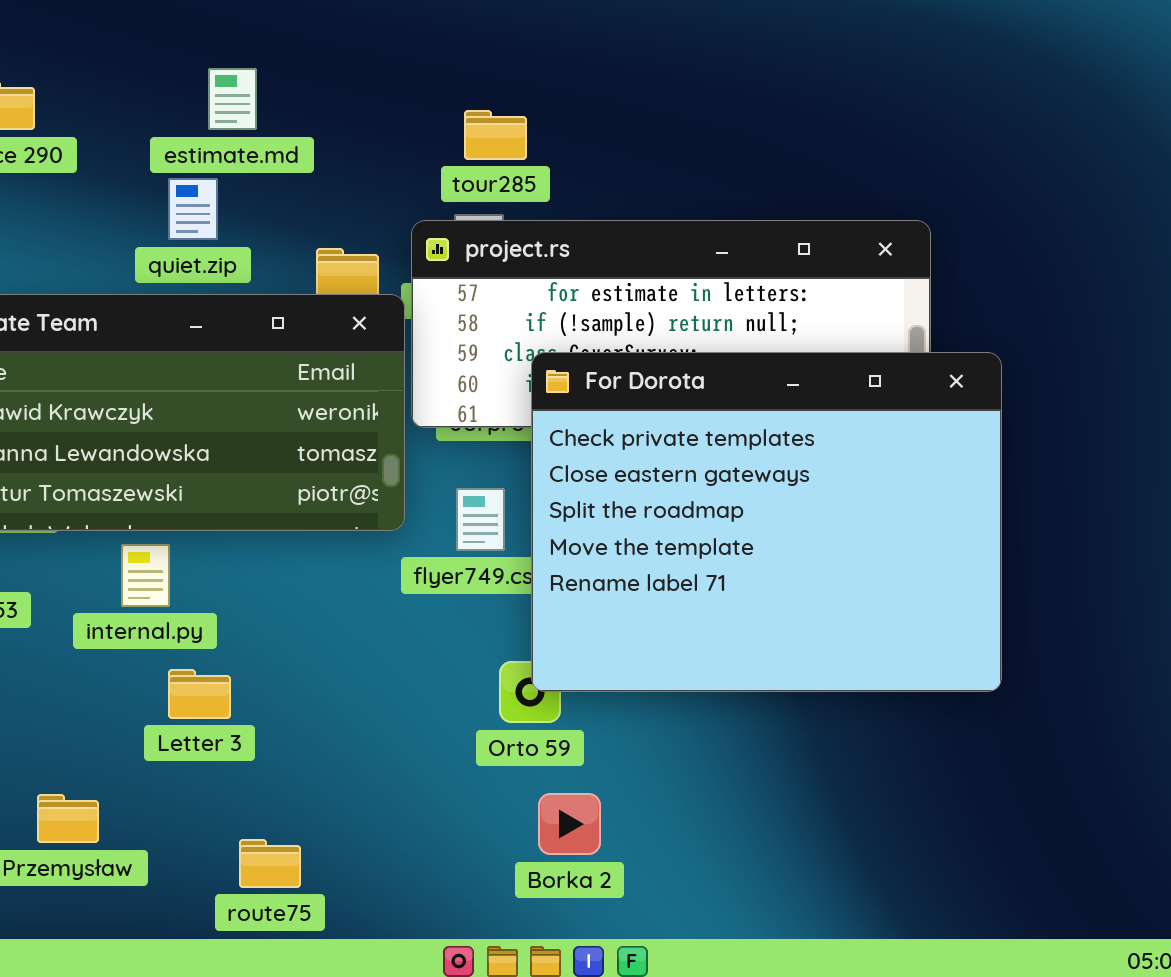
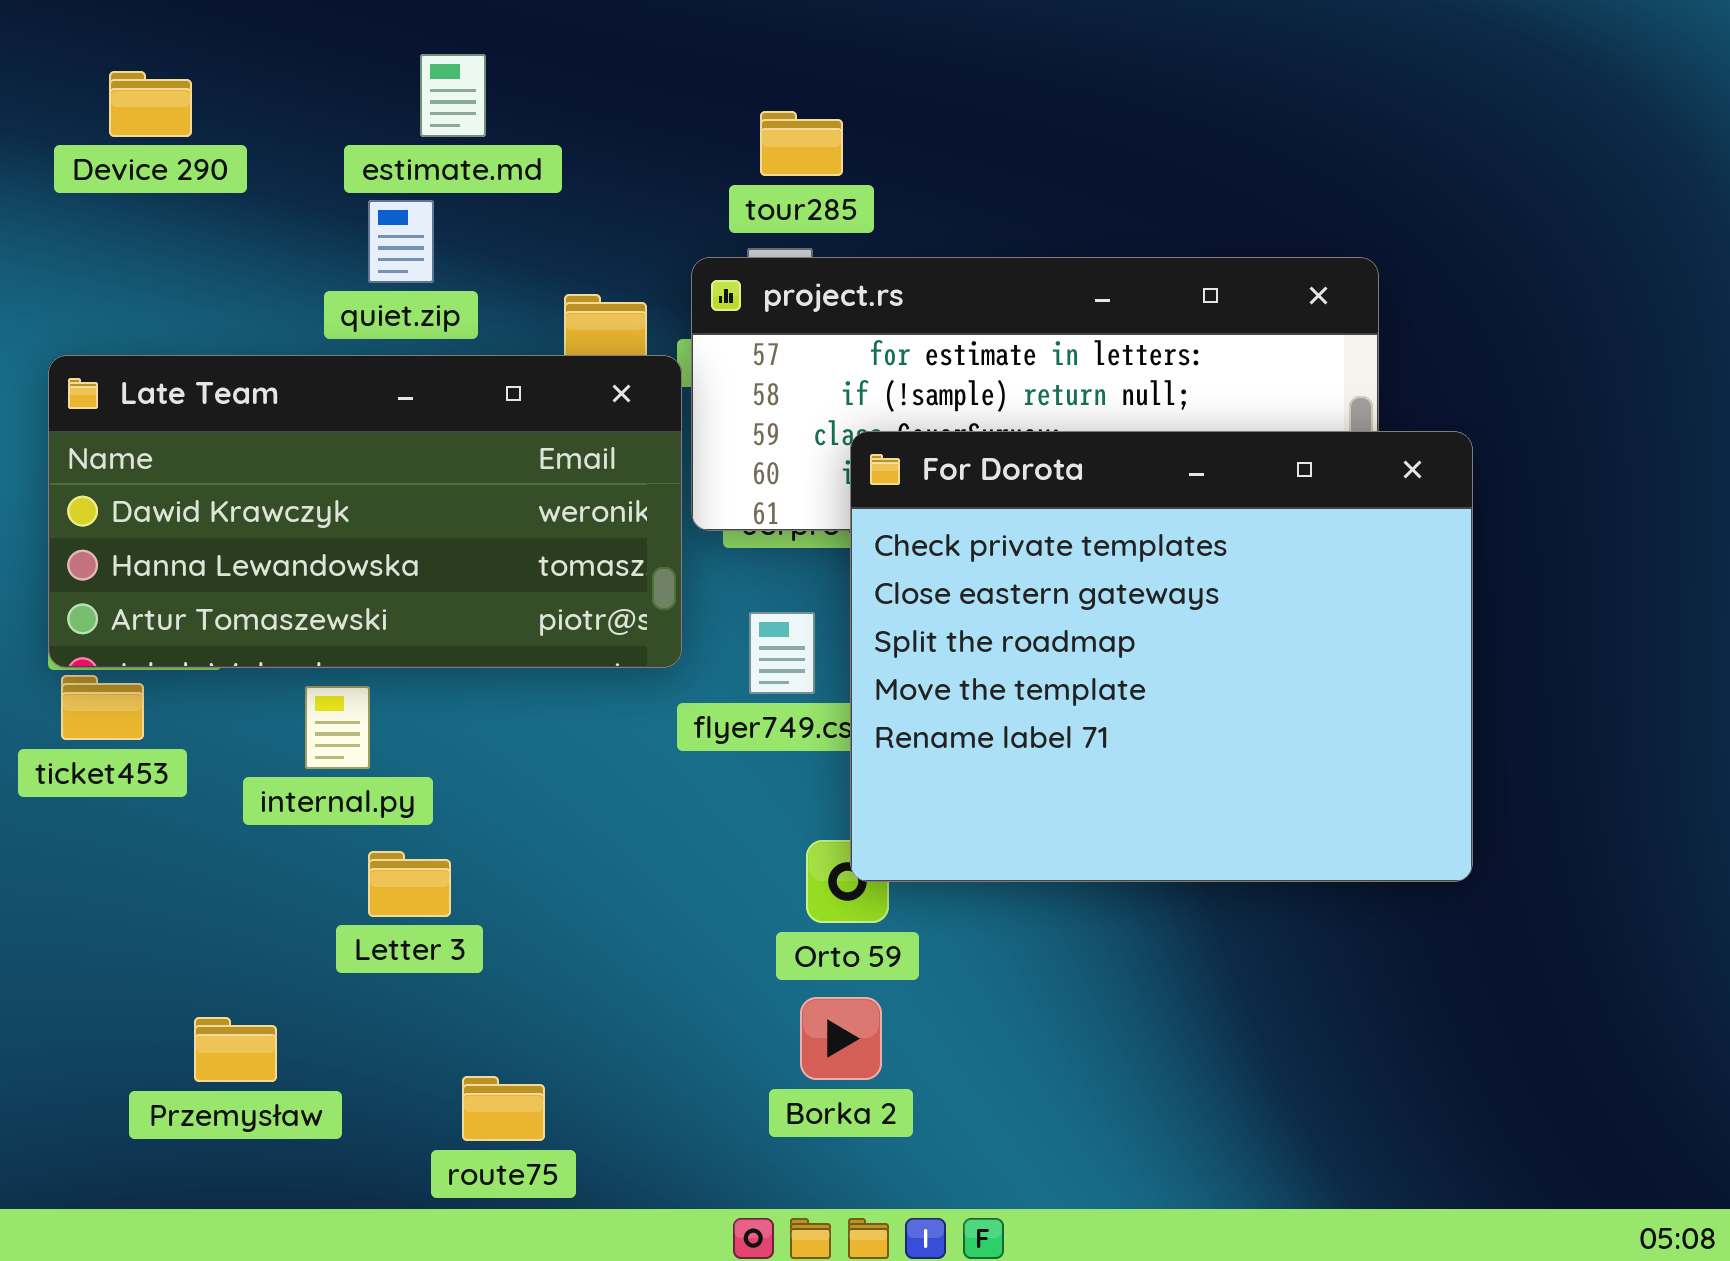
Borka 2: [538,793,601,855] -> [800,997,882,1080], moved

